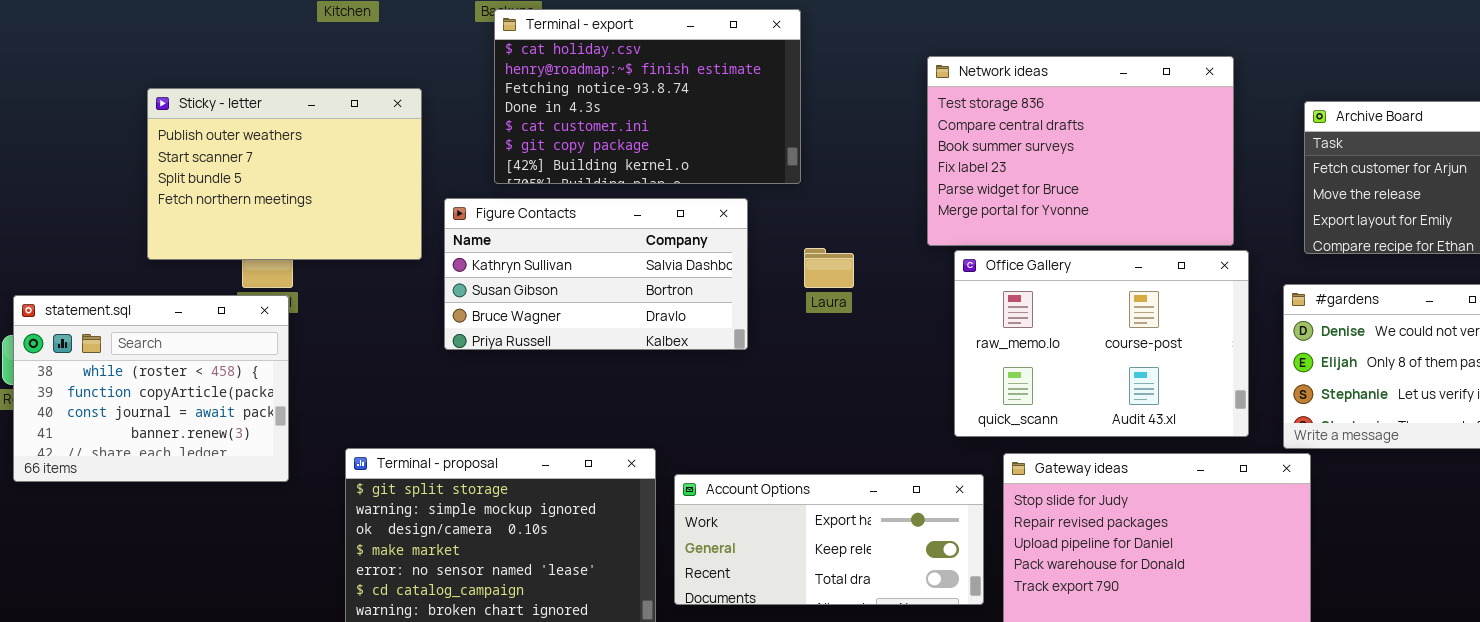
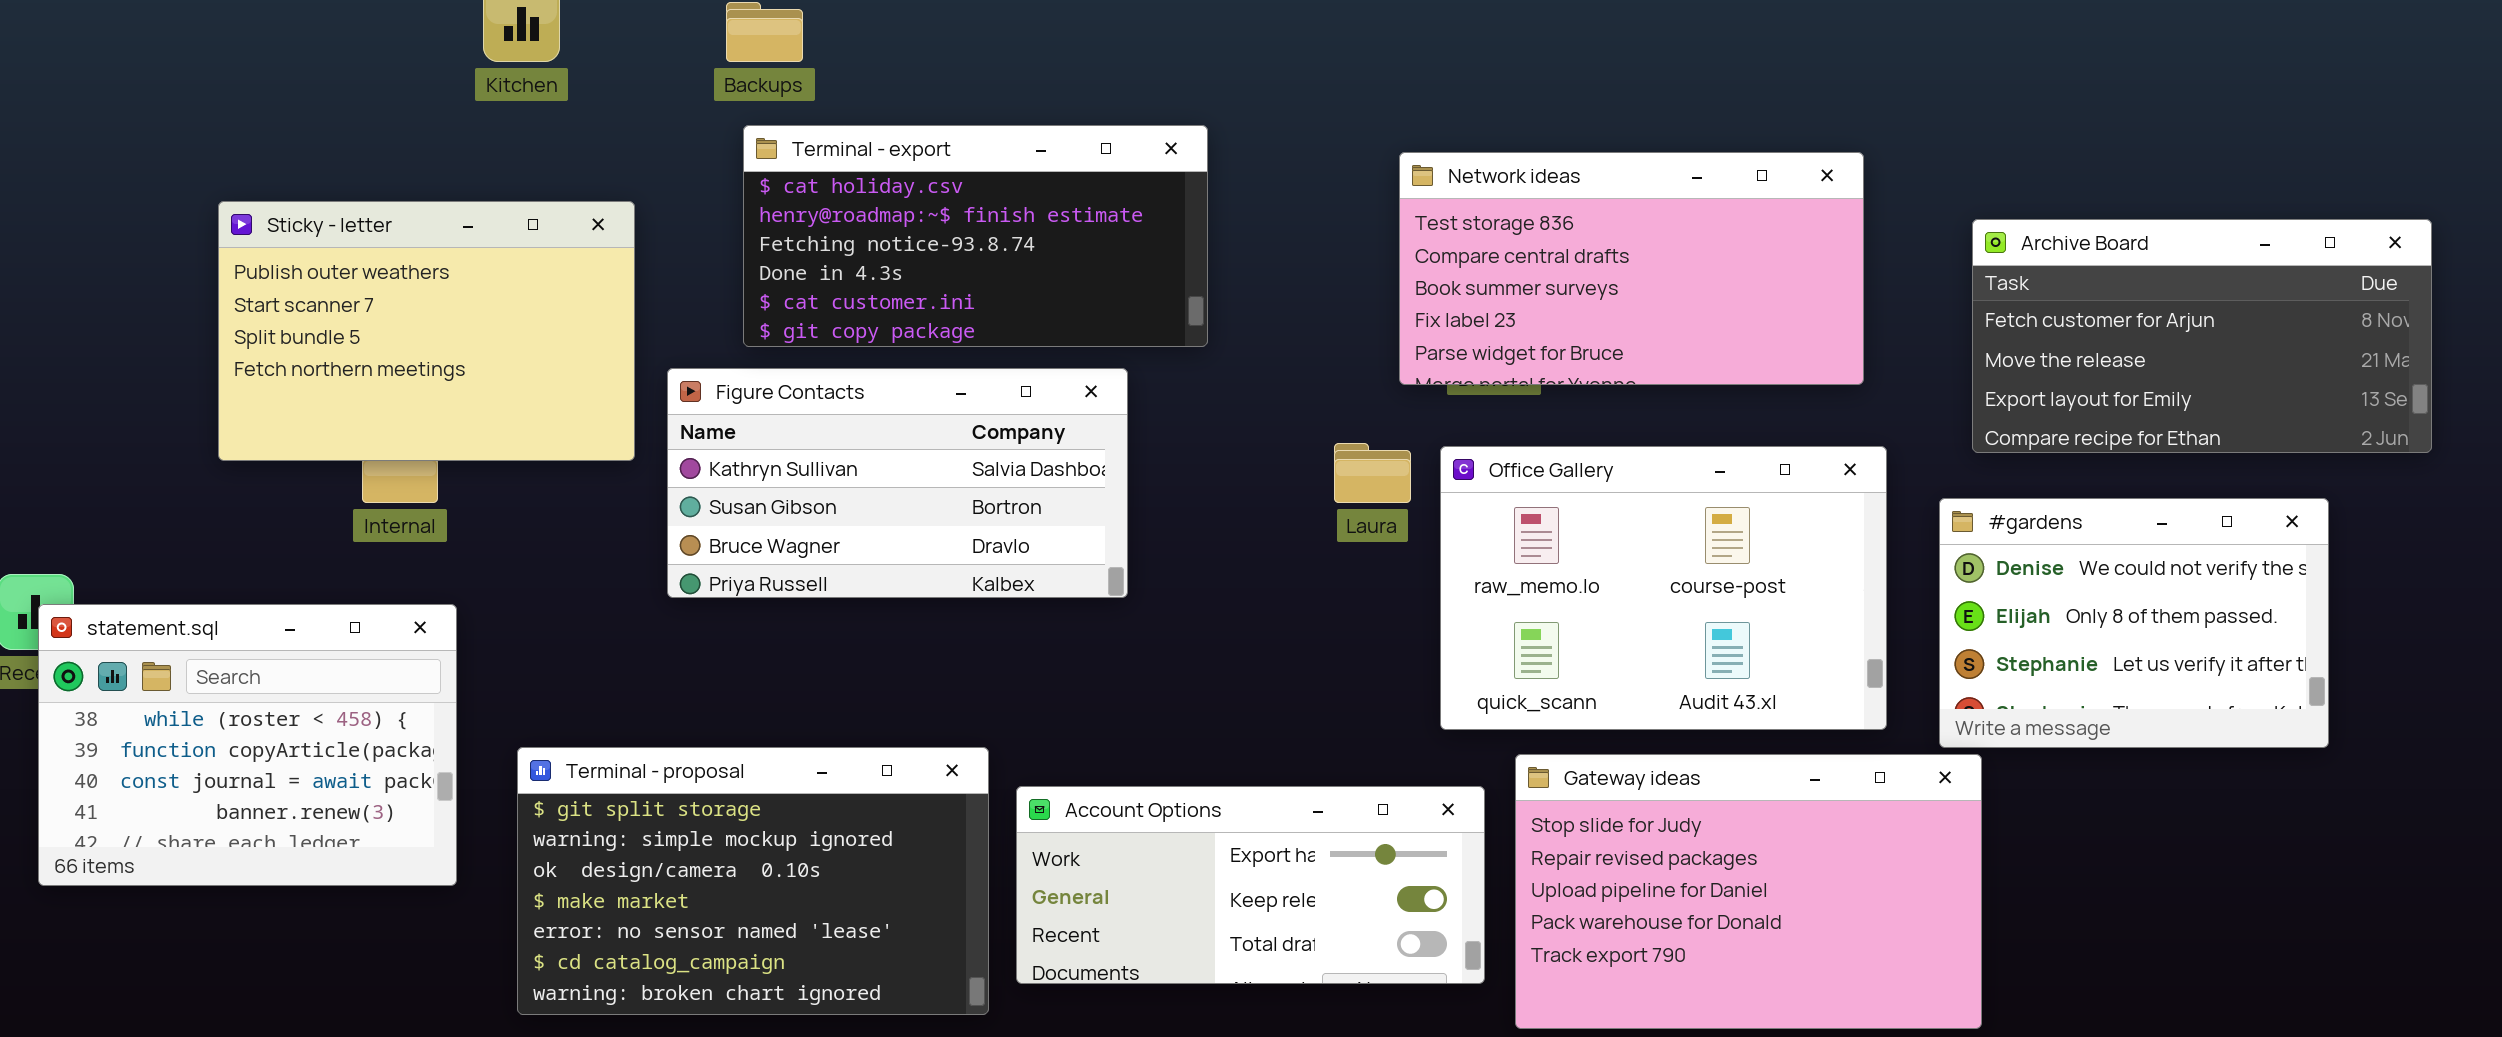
Terminal - export: [494,9,801,184] -> [743,125,1208,347], resized
Network ideas: [927,56,1234,246] -> [1399,152,1864,385], resized
Laura: [804,248,854,288] -> [1334,443,1411,503], moved
statement.sql: [13,295,289,482] -> [38,604,457,886], moved

